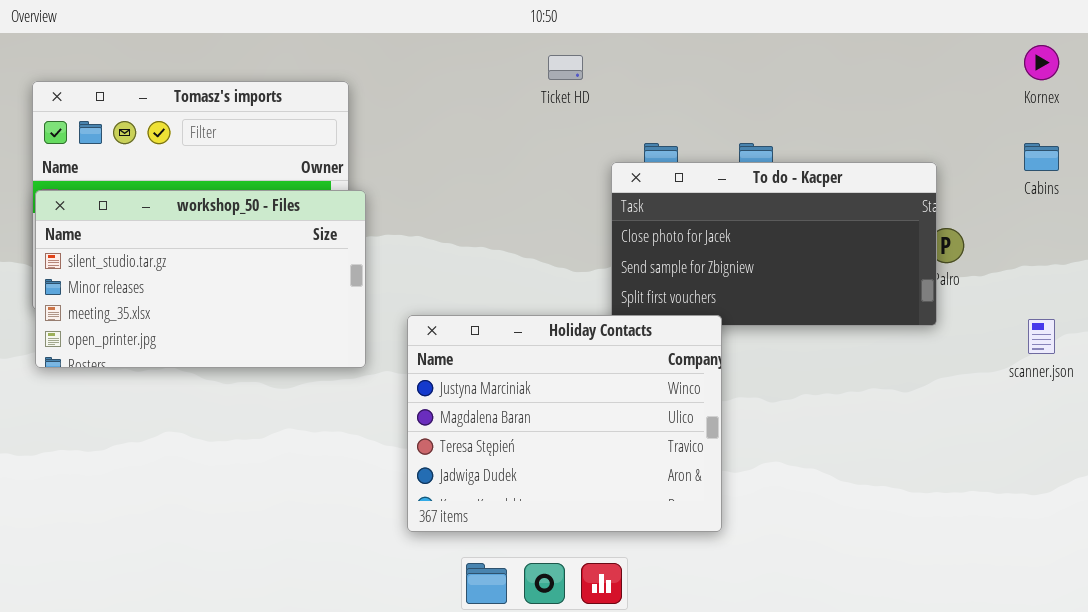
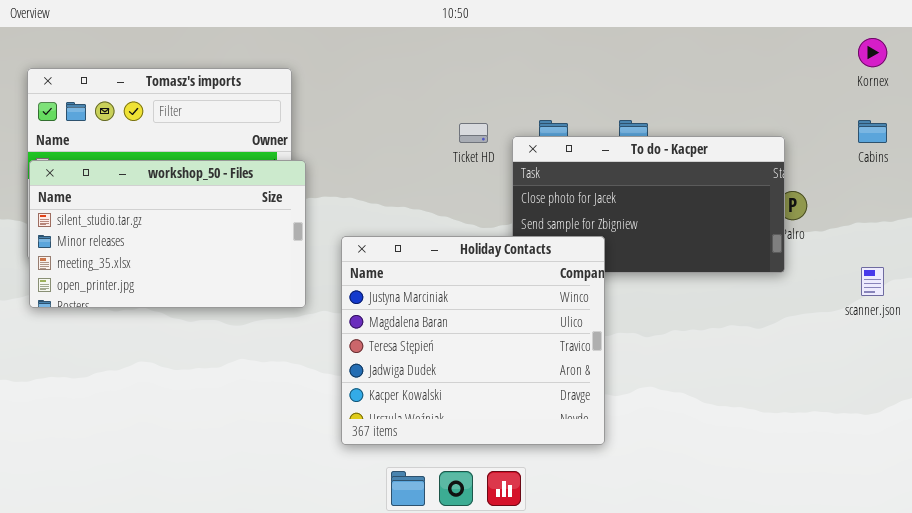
Ticket HD: [548,55,583,80] -> [459,123,488,143], moved
Holiday Contacts: [407,315,722,532] -> [341,236,605,445], resized

